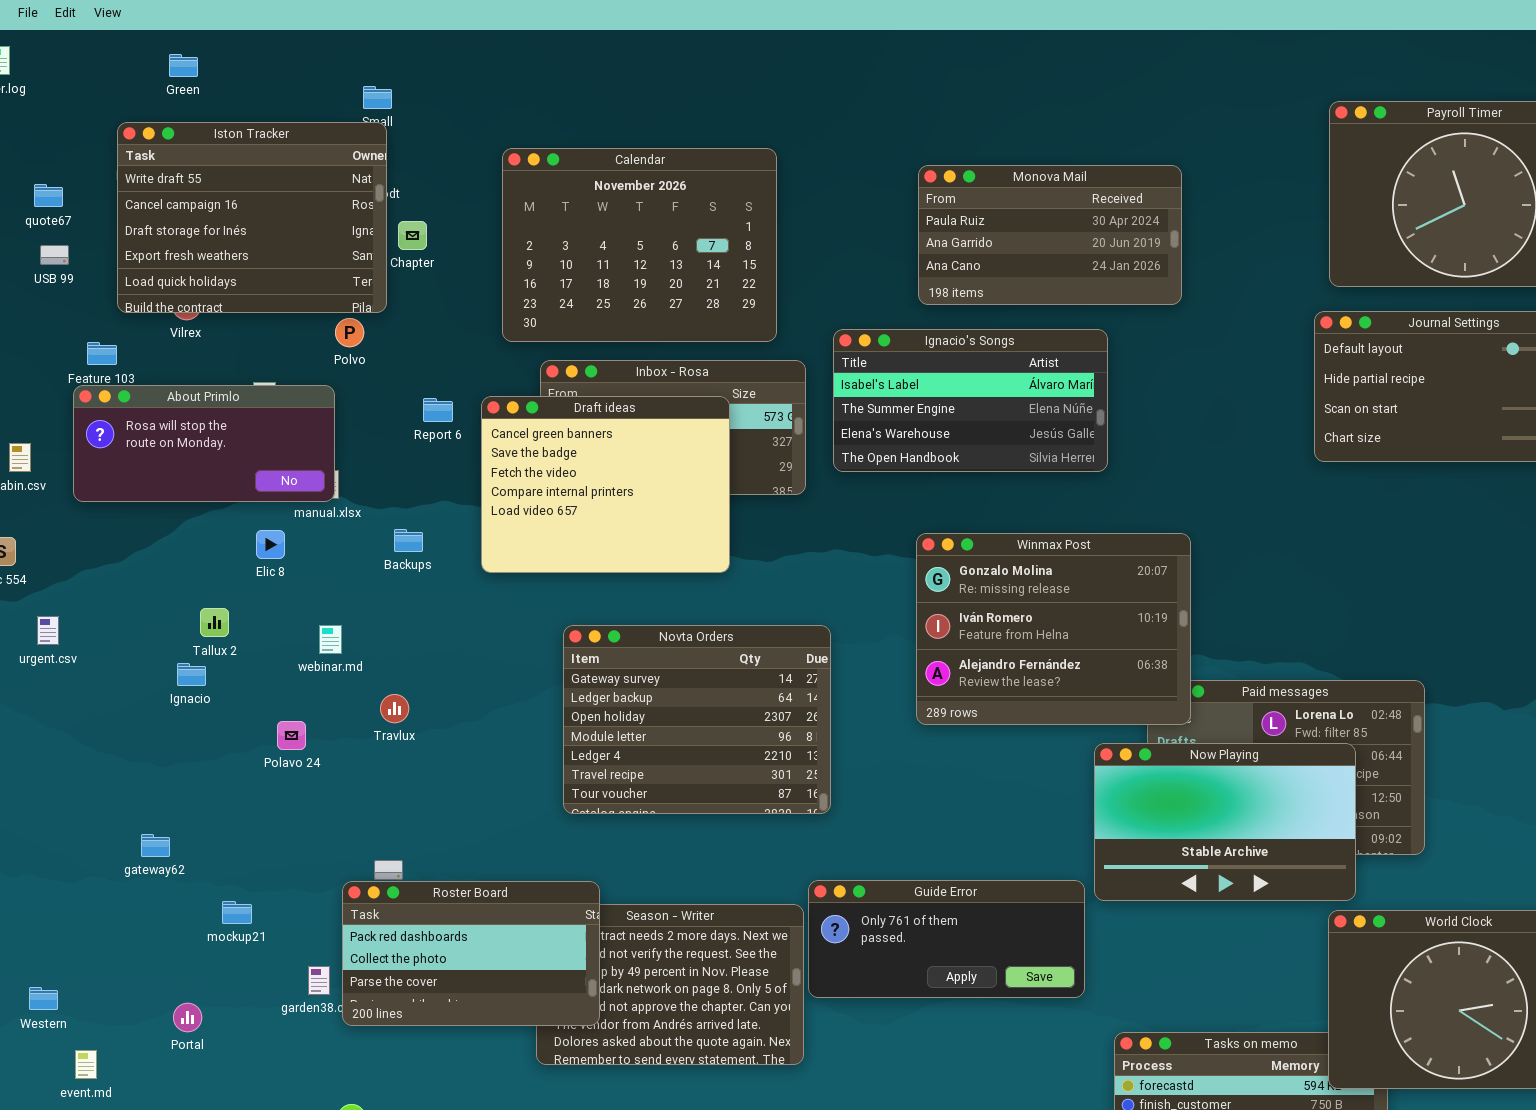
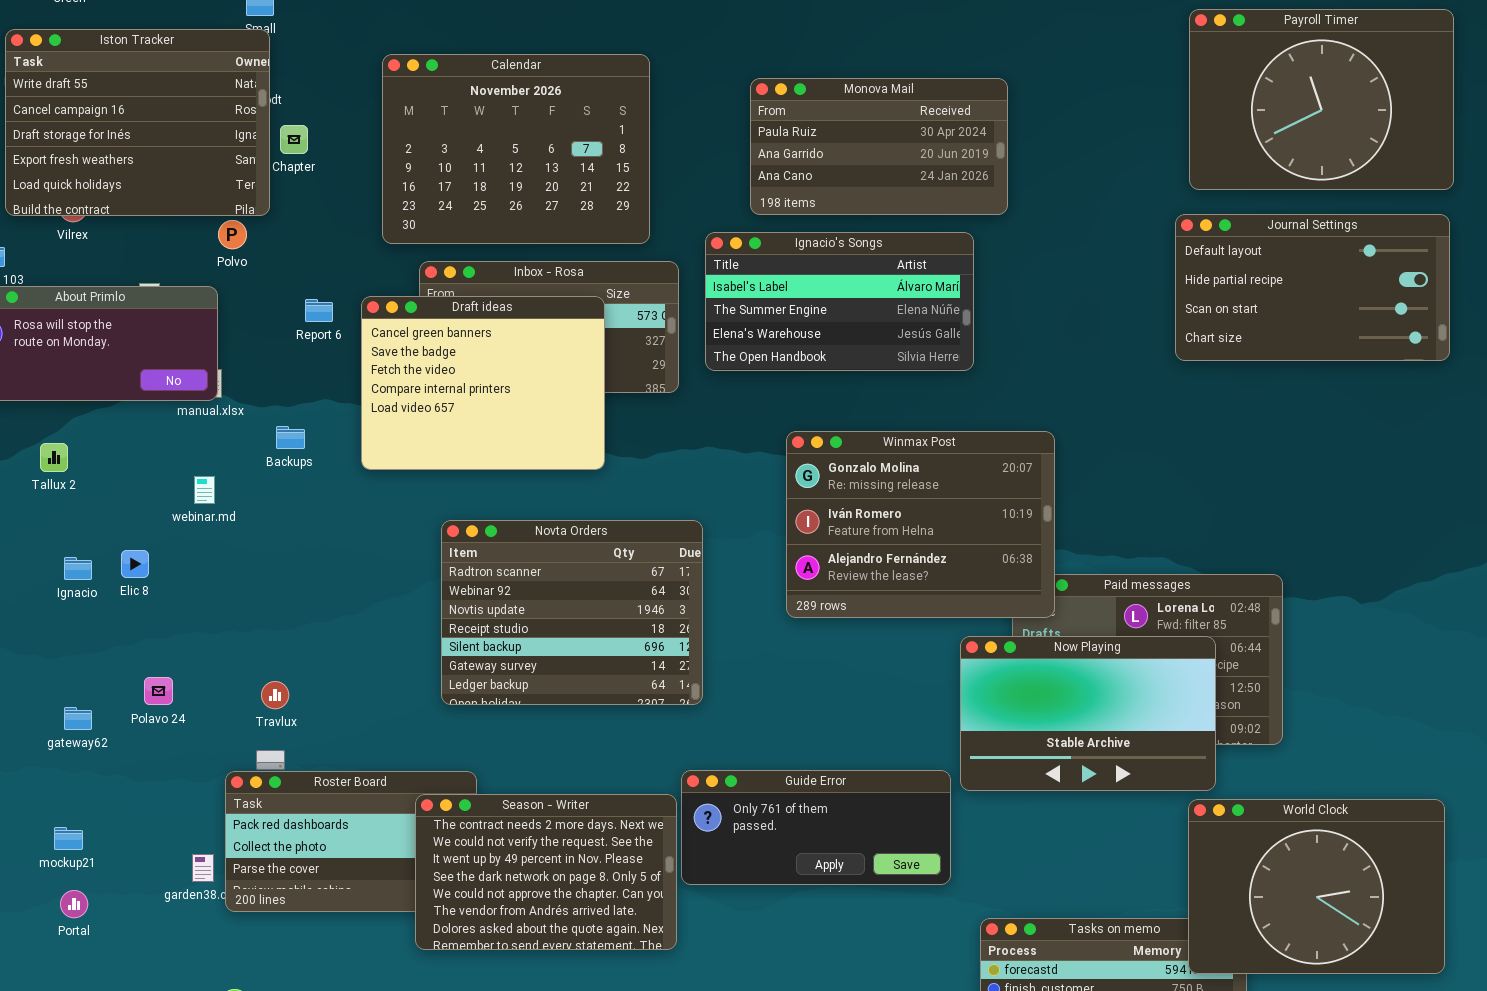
Monova Mail: [918,165,1182,305] -> [750,78,1008,215], moved
Elic 8: [256,530,285,559] -> [121,550,149,578], moved
Tallux 2: [200,608,229,637] -> [40,443,68,472], moved
webinar.md: [319,625,342,654] -> [194,476,215,504], moved
Novta Orders: [563,625,831,814] -> [441,520,703,705], scrolled up 5 rows
Travlux: [380,694,409,723] -> [261,681,289,709], moved
Polavo 24: [277,721,306,750] -> [144,677,173,705], moved
gateway62: [141,834,170,857] -> [64,707,92,730], moved
mockup21: [222,901,252,924] -> [54,827,83,850], moved
Season - Writer: [536,904,804,1065] -> [415,794,677,950], raised

